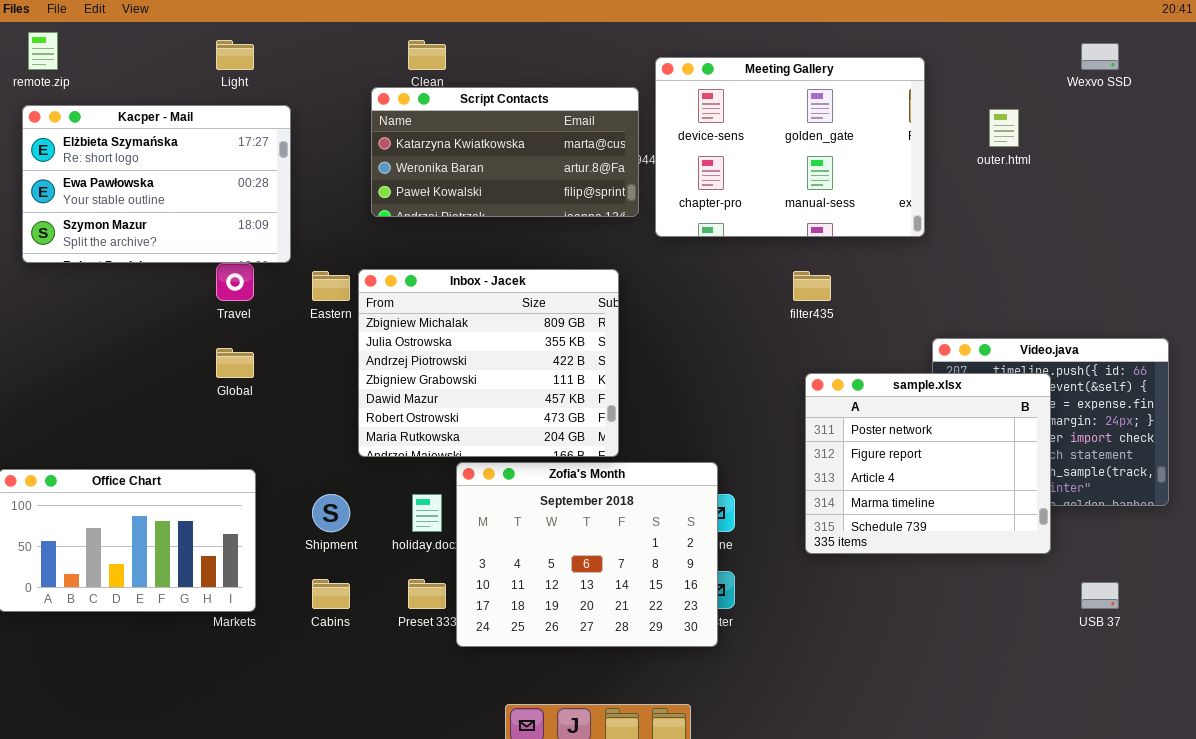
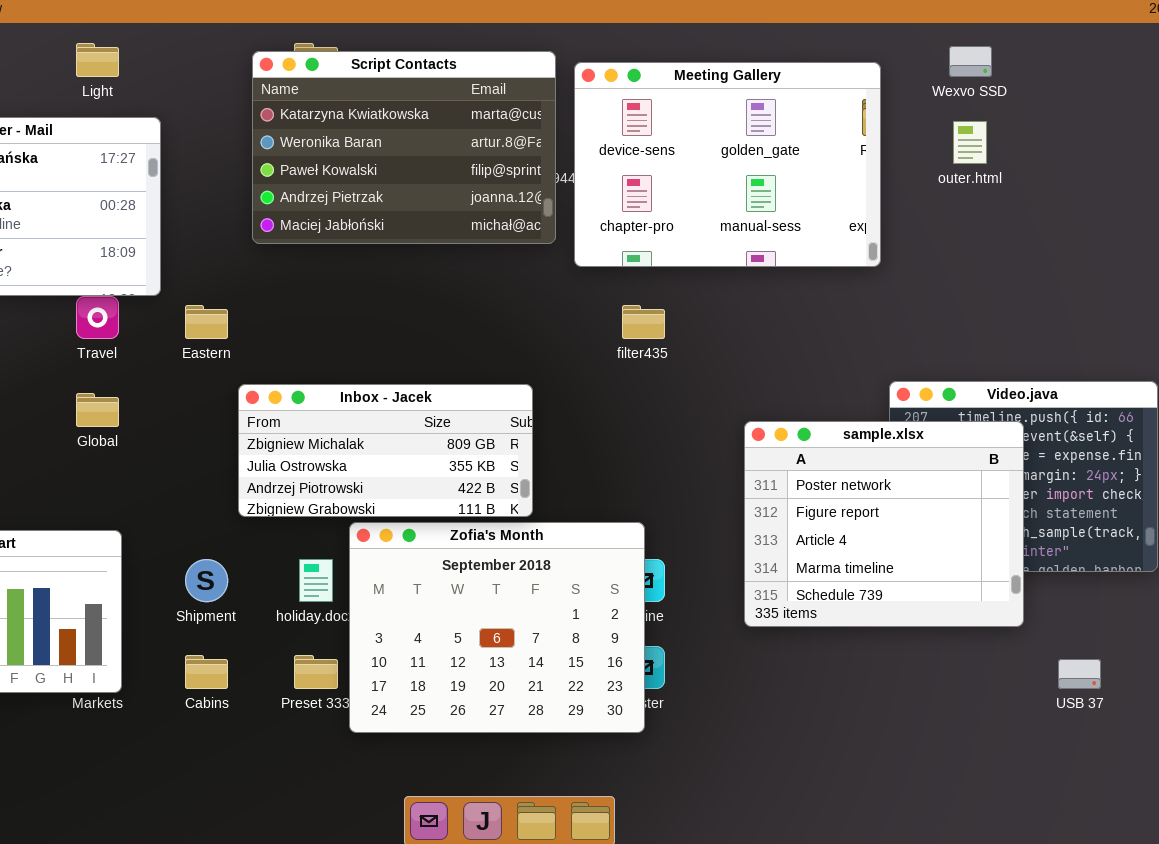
Wexvo SSD: [1081,43,1119,70] -> [949,46,992,77], moved
Script Contacts: [371,87,639,217] -> [252,51,556,244], resized
Inbox - Jacek: [358,269,619,457] -> [238,384,533,517], resized
filter435: [793,271,831,301] -> [622,305,665,339], moved

